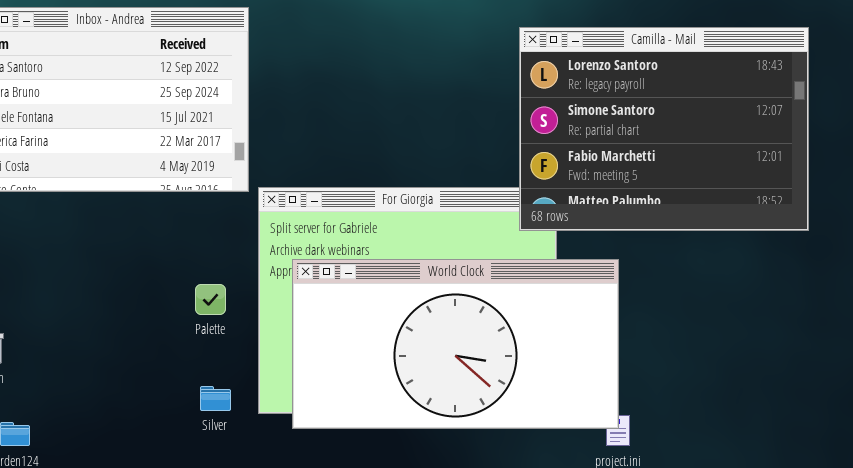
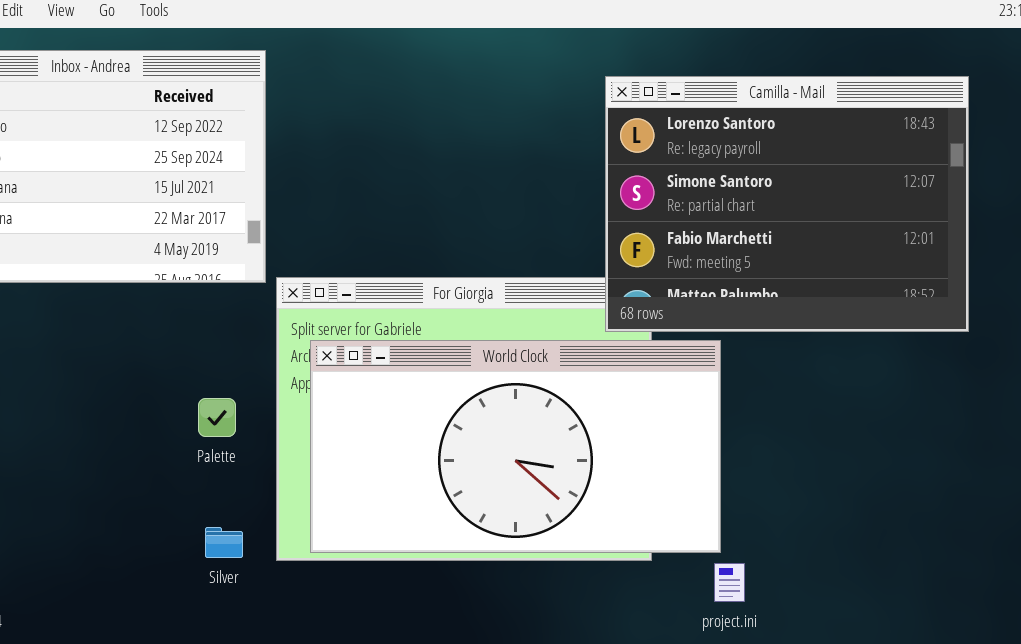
World Clock: [292,259,619,429] -> [310,340,721,553], moved

